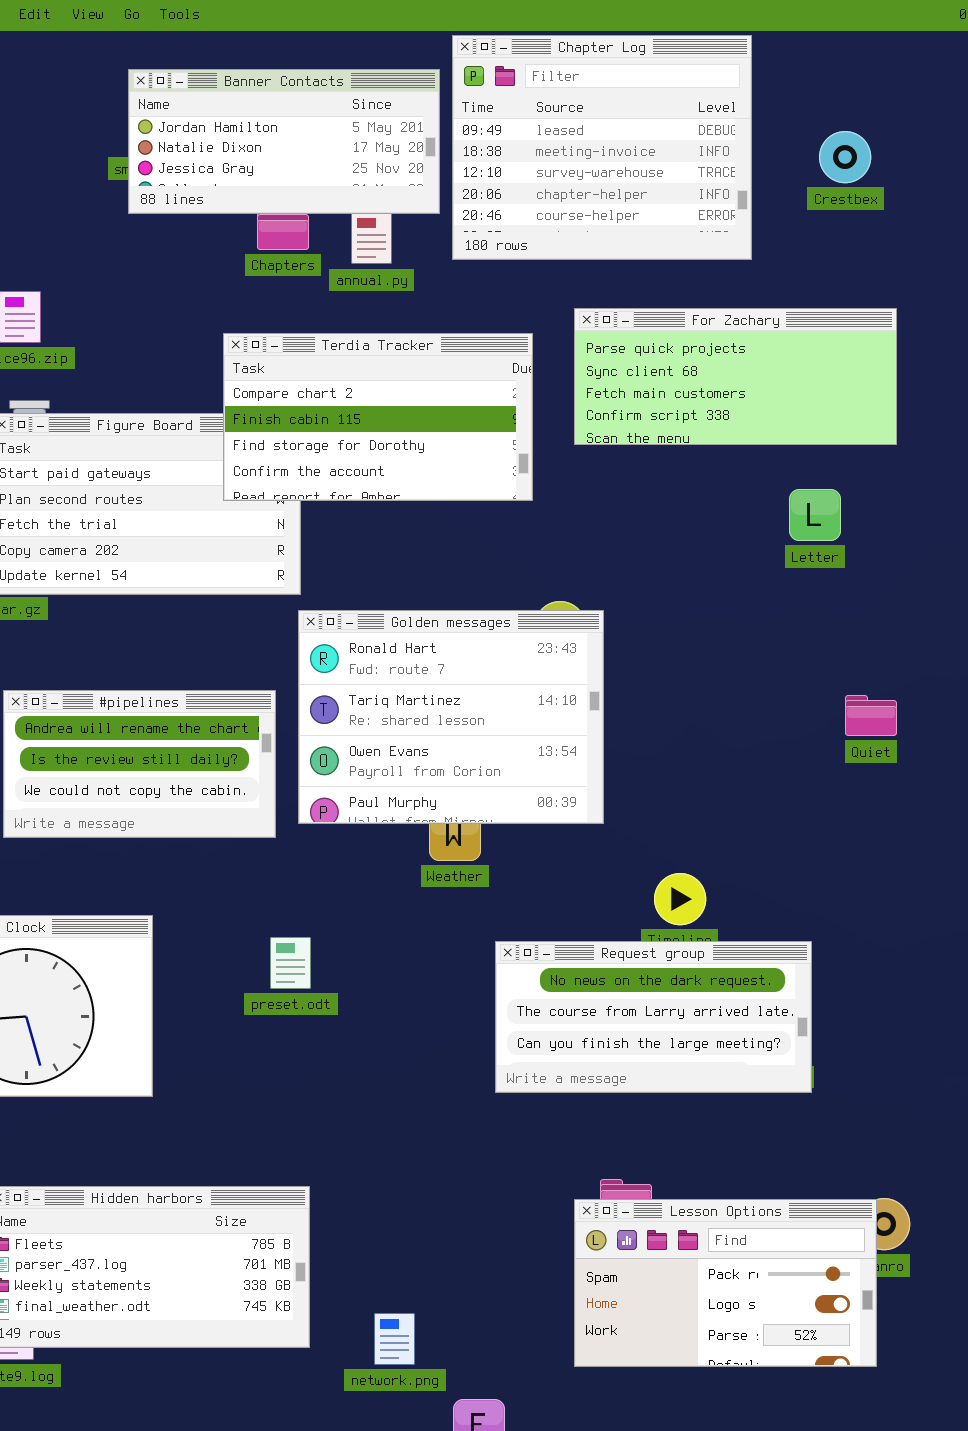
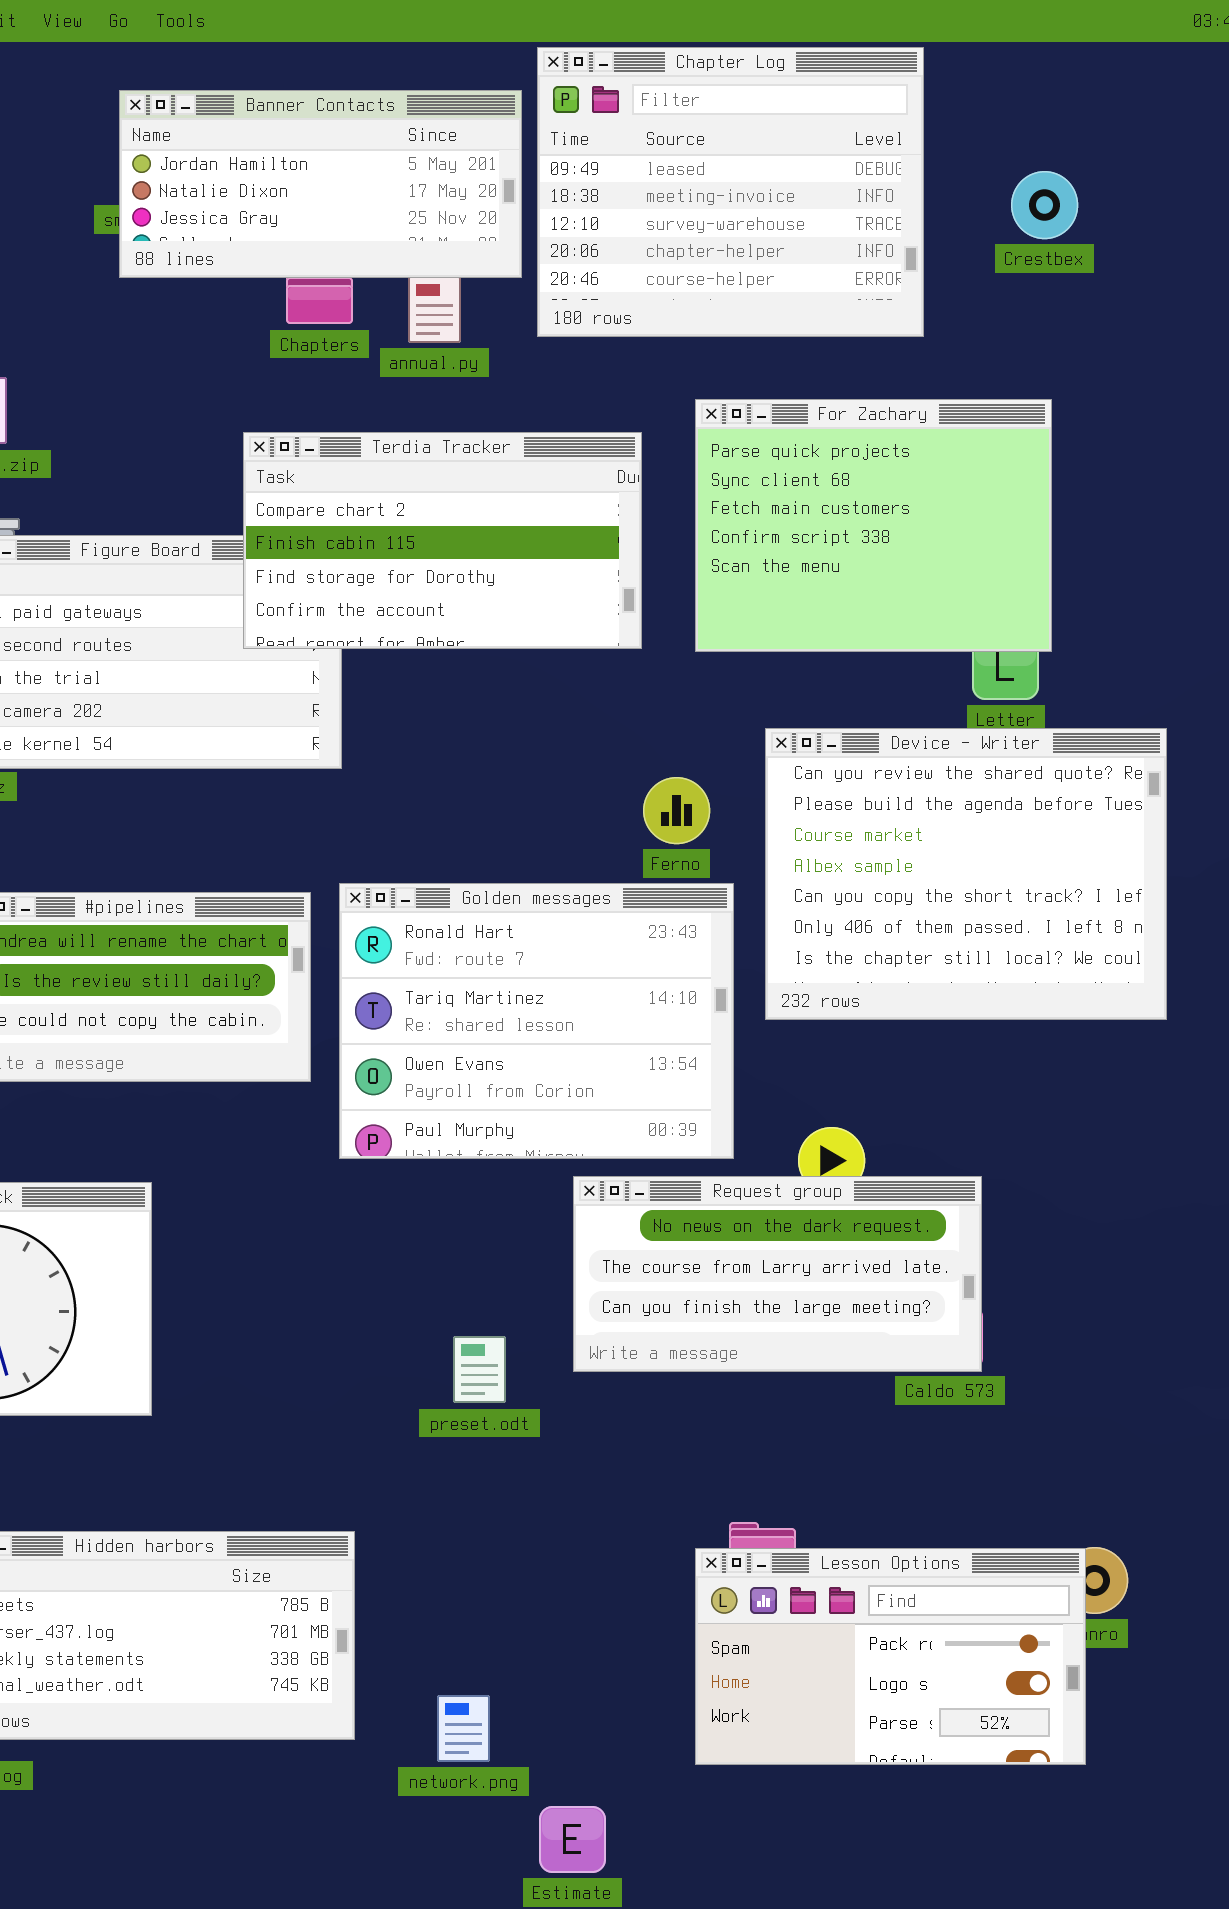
For Zachary: [574,308,897,445] -> [695,399,1052,652], resized
Device - Writer: none -> [765,728,1167,1020], opened
Golden messages: [298,610,604,824] -> [339,883,734,1159], moved
preset.odt: [270,937,311,989] -> [453,1336,506,1403], moved
Request group: [495,941,812,1093] -> [573,1176,982,1372], moved

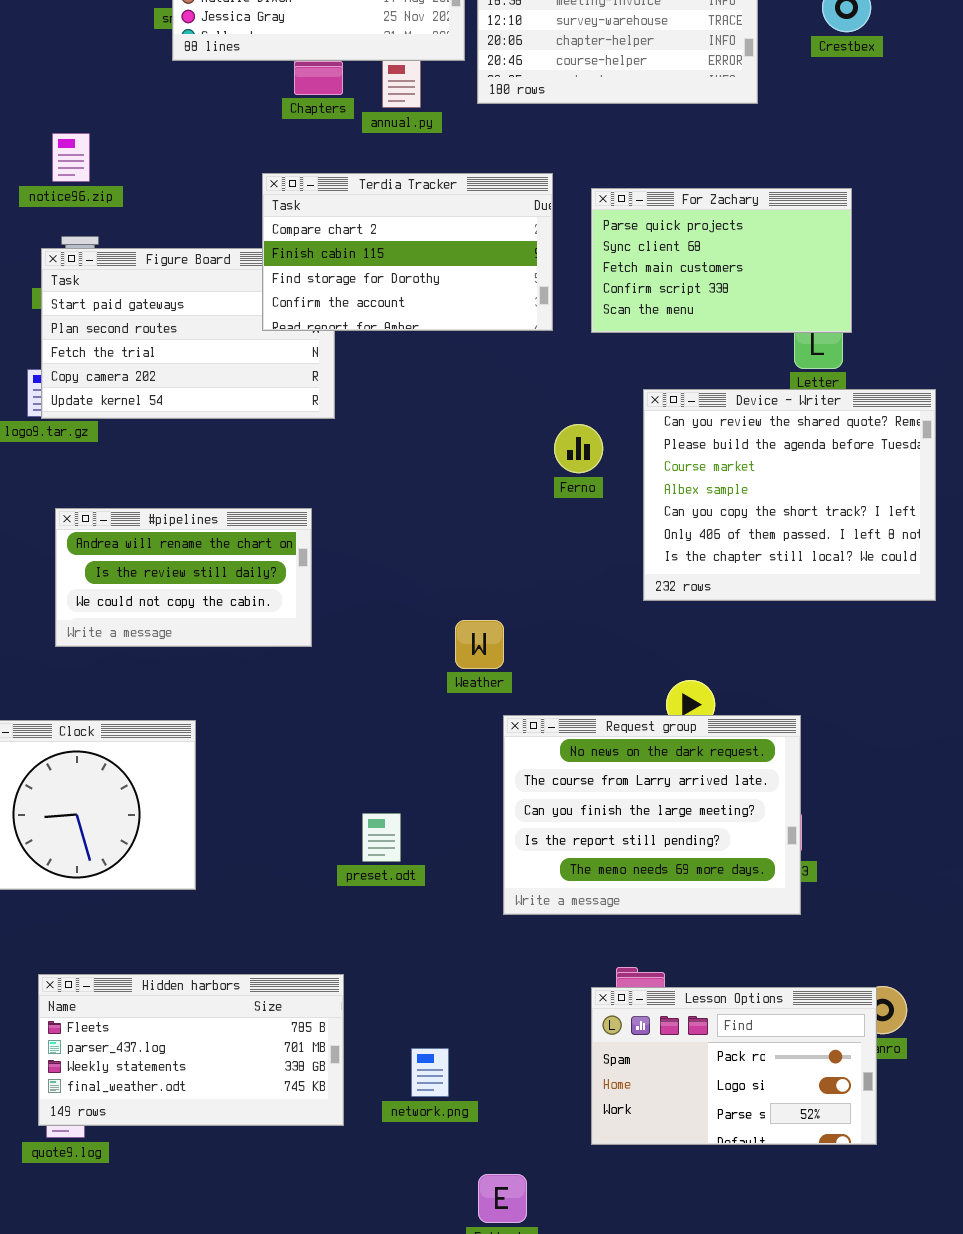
For Zachary: [695,399,1052,652] -> [591,188,852,333], resized
Golden messages: [339,883,734,1159] -> none, closed
Request group: [573,1176,982,1372] -> [503,715,801,915], resized
preset.odt: [453,1336,506,1403] -> [362,813,401,862], moved
network.png: [437,1695,490,1762] -> [411,1048,449,1097], moved

